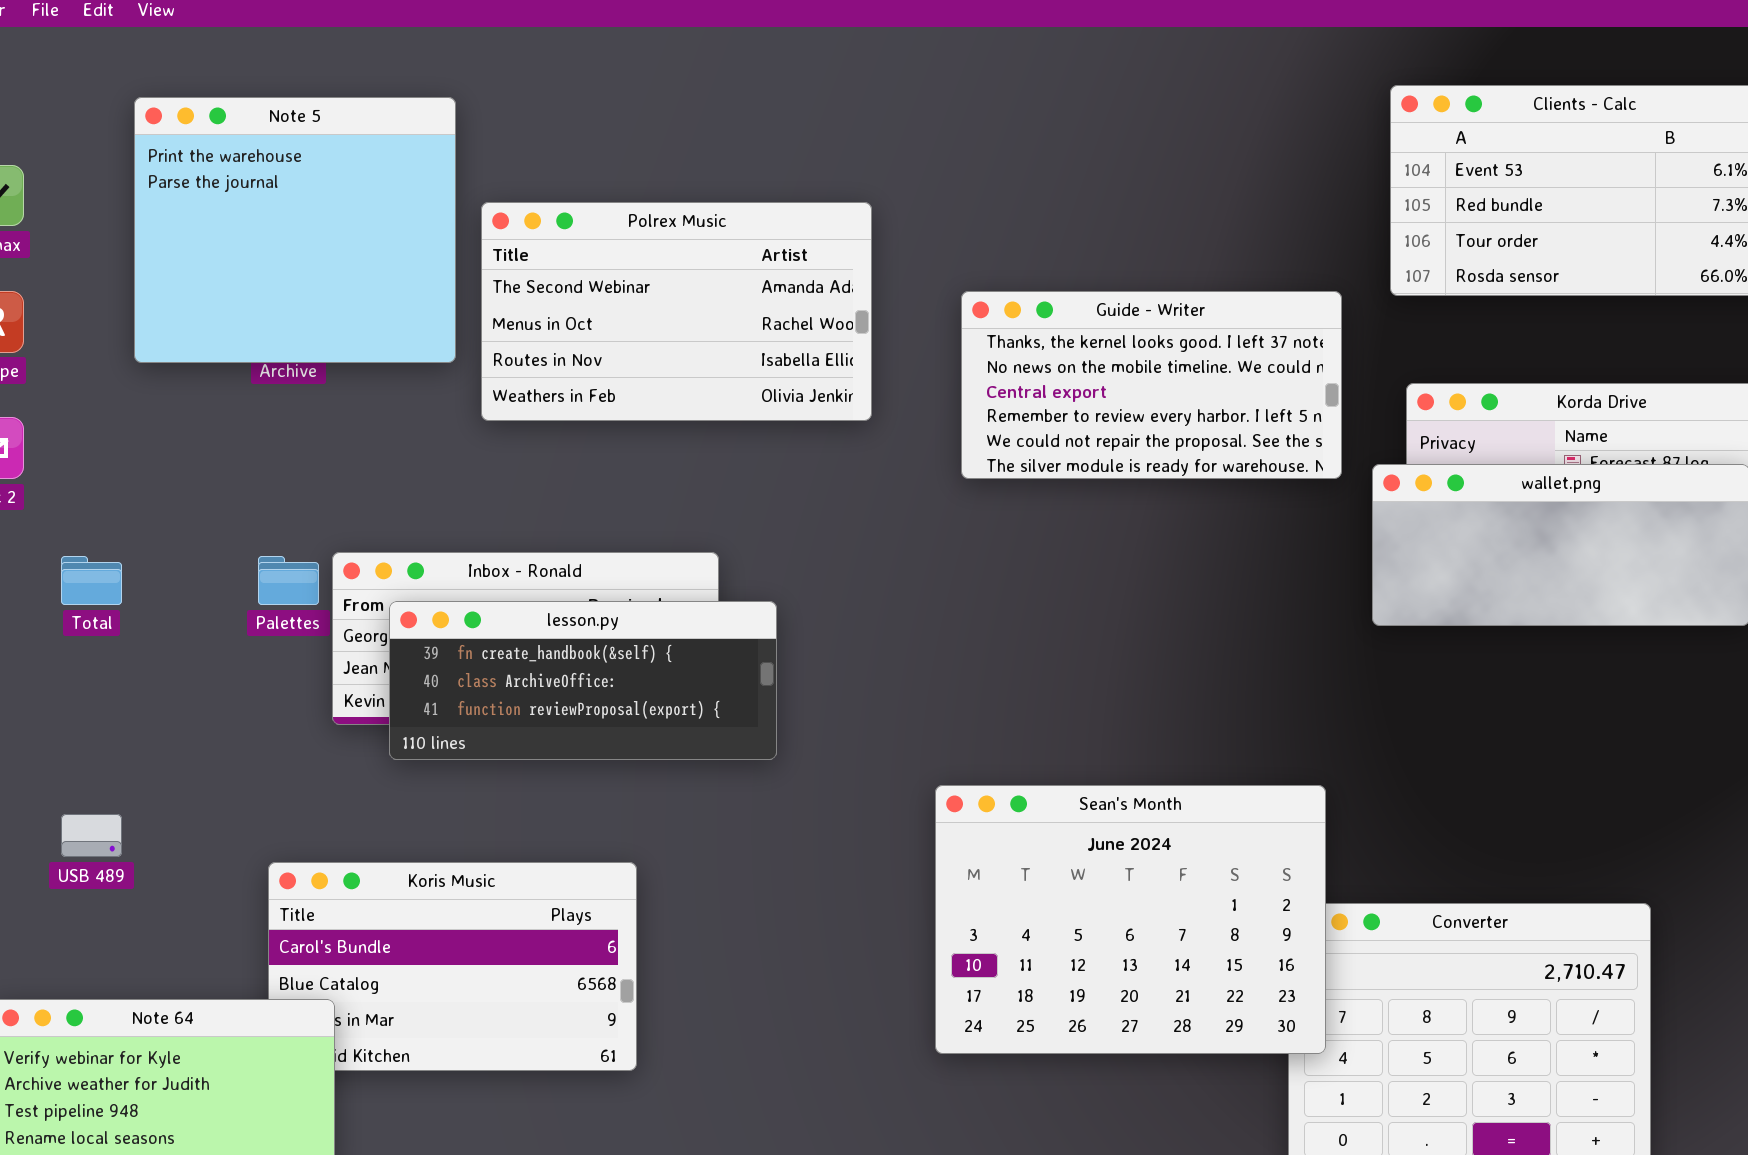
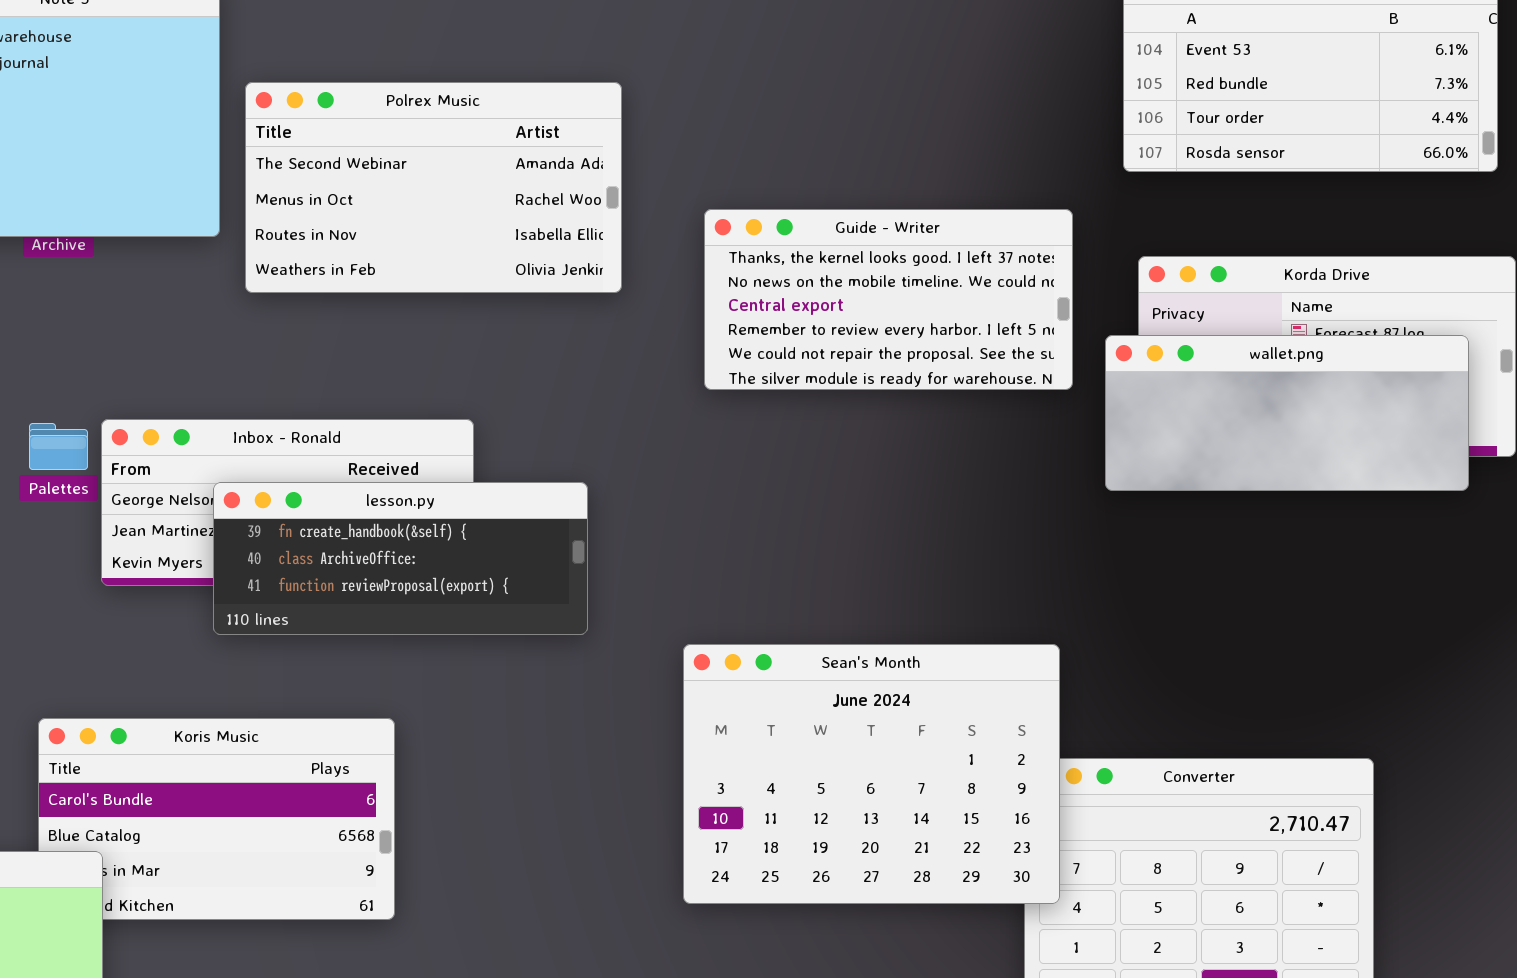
Guide - Writer: [961,291,1342,479] -> [704,209,1073,390], moved
lesson.py: [389,601,777,760] -> [213,482,588,635], moved

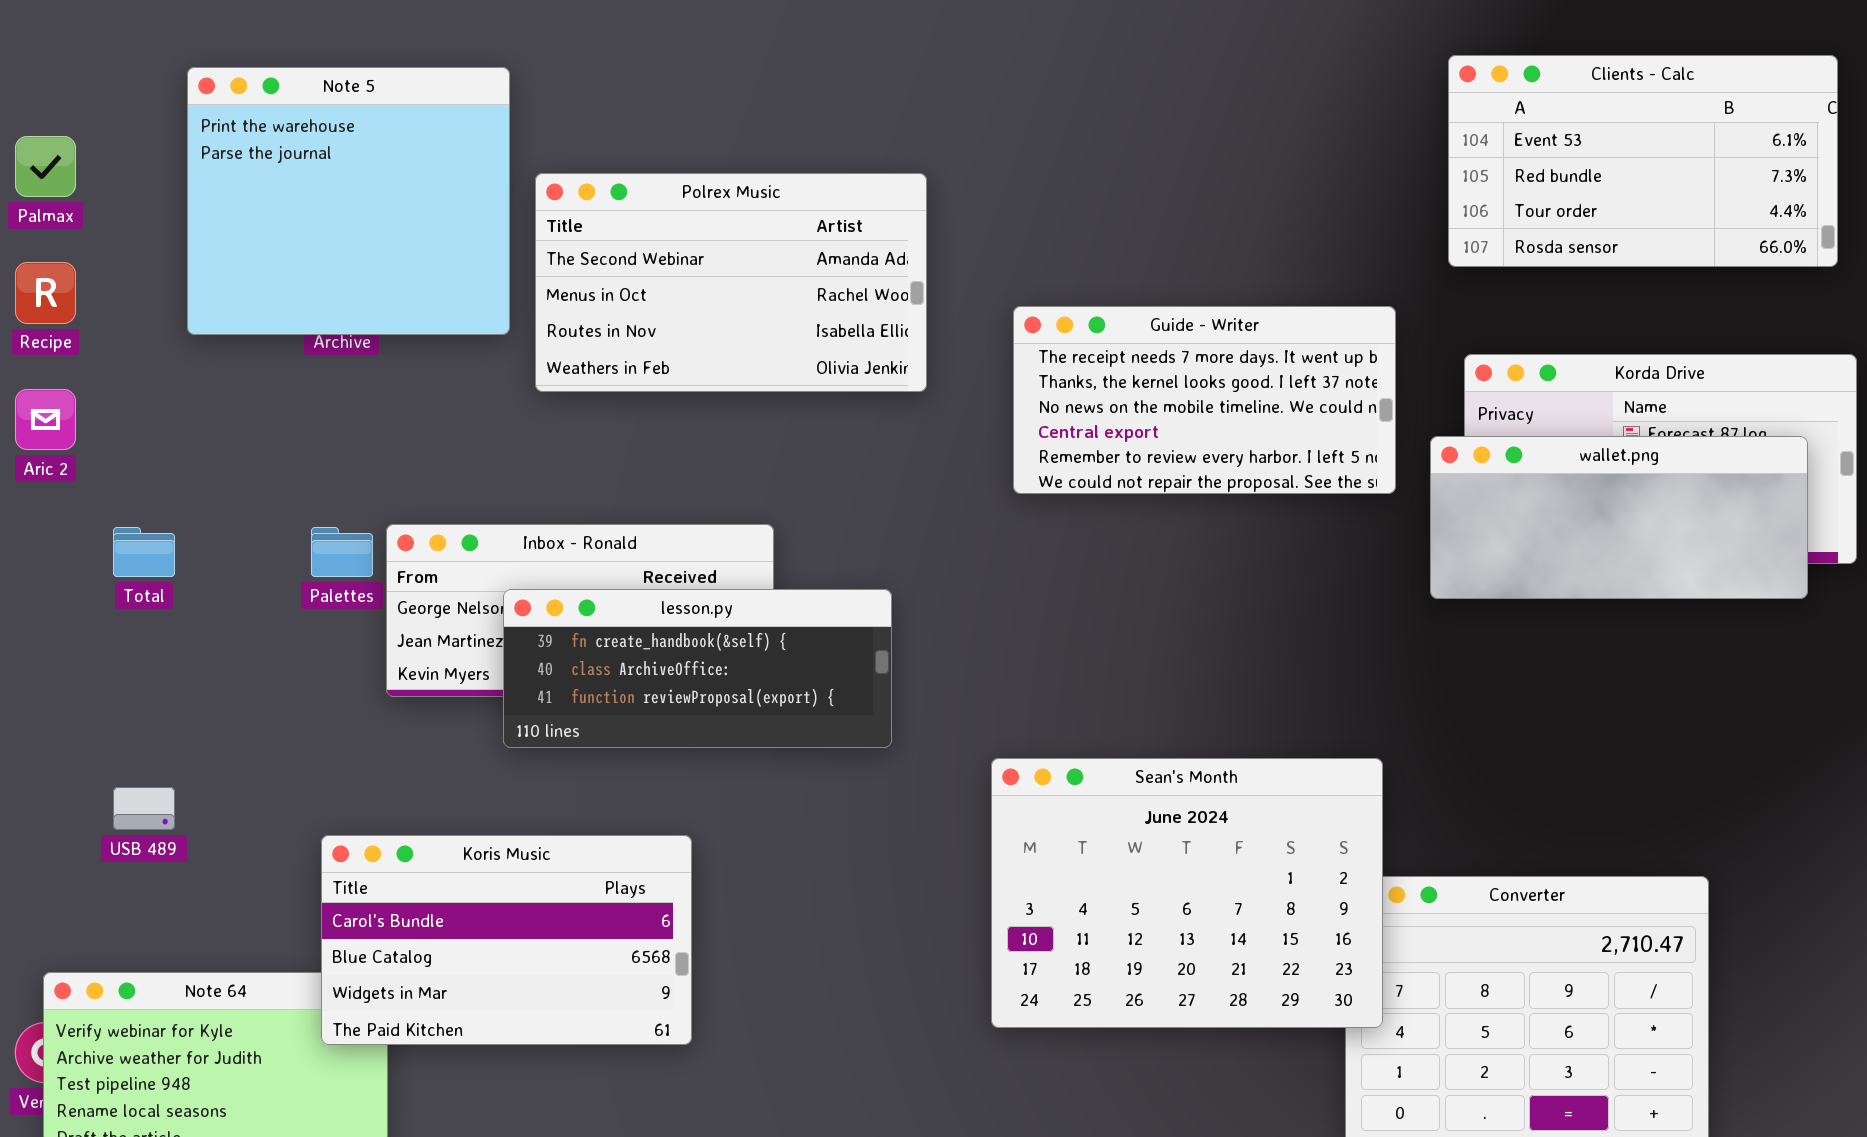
Guide - Writer: [704,209,1073,390] -> [1013,306,1396,494], scrolled up 1 row
Koris Music: [38,718,395,920] -> [321,835,692,1045], raised

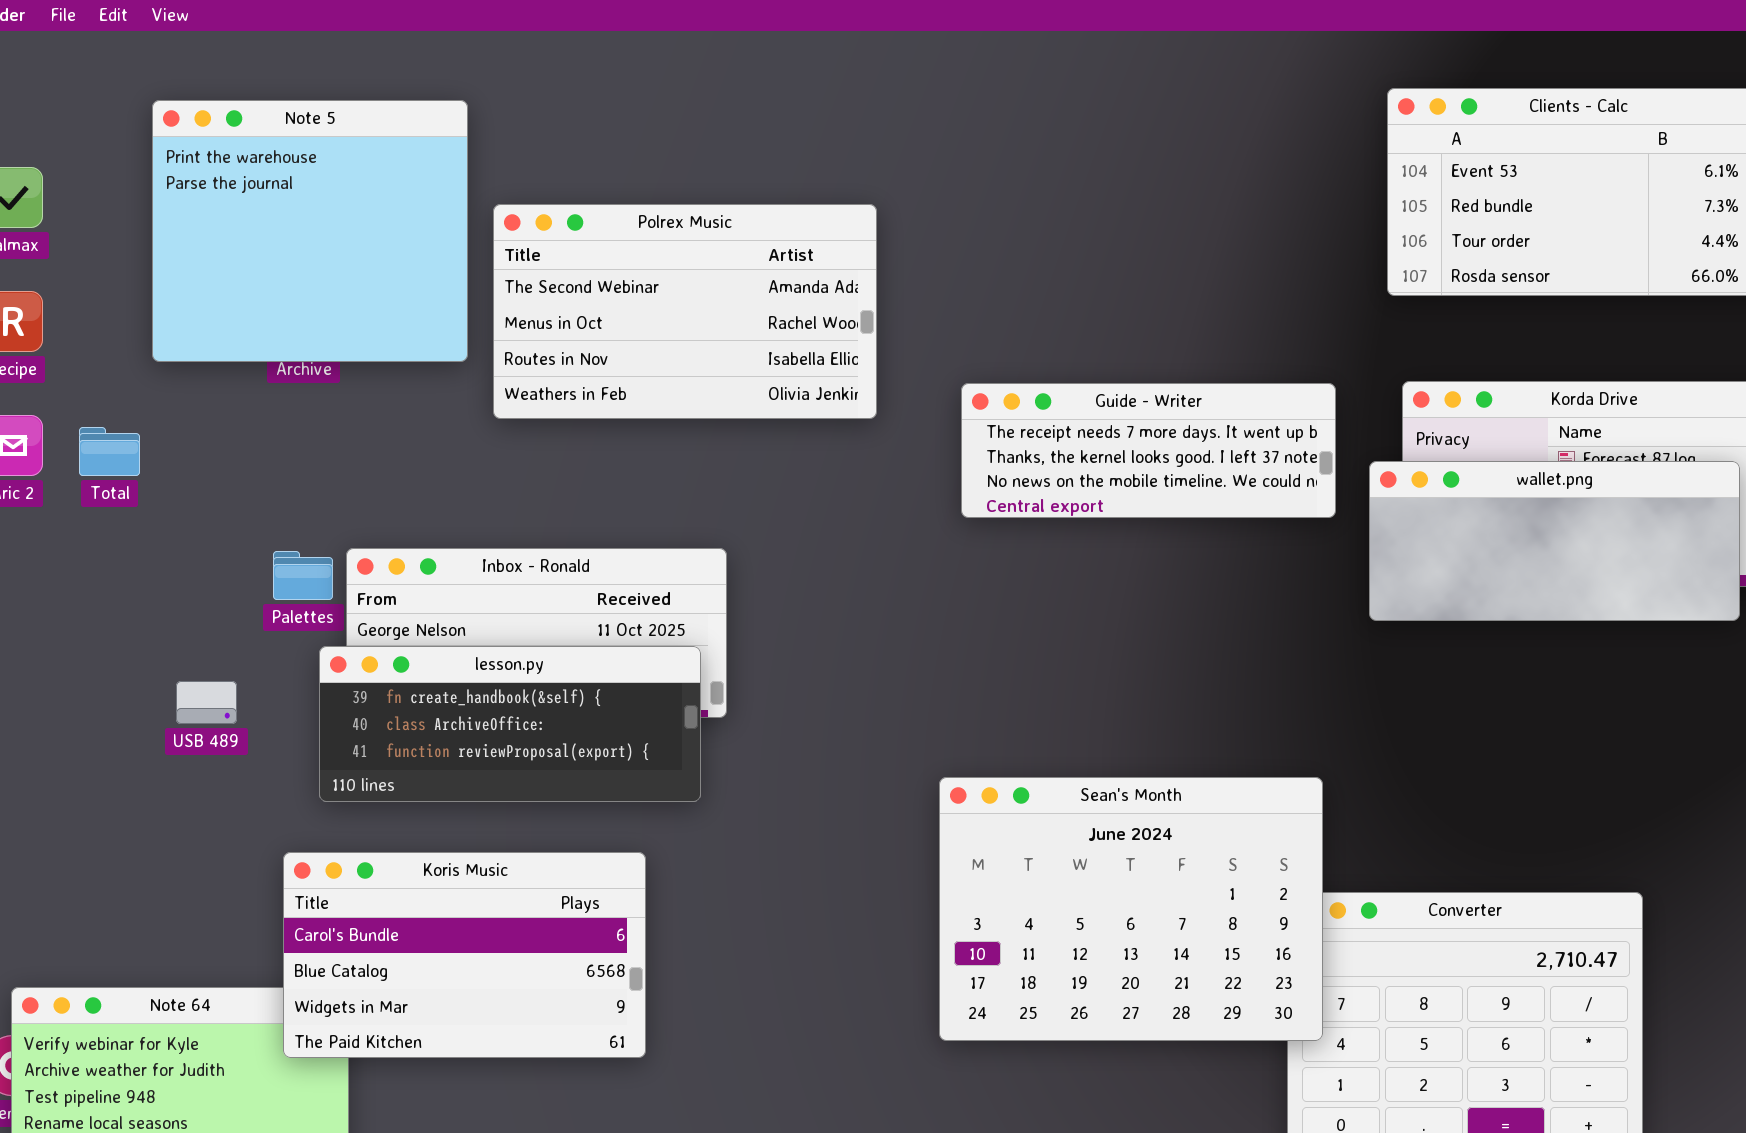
Guide - Writer: [1013,306,1396,494] -> [961,383,1336,518], resized
Total: [113,527,175,577] -> [79,427,140,476], moved
lesson.py: [503,589,892,748] -> [319,646,701,802], moved
USB 489: [113,787,175,830] -> [176,681,237,724], moved

